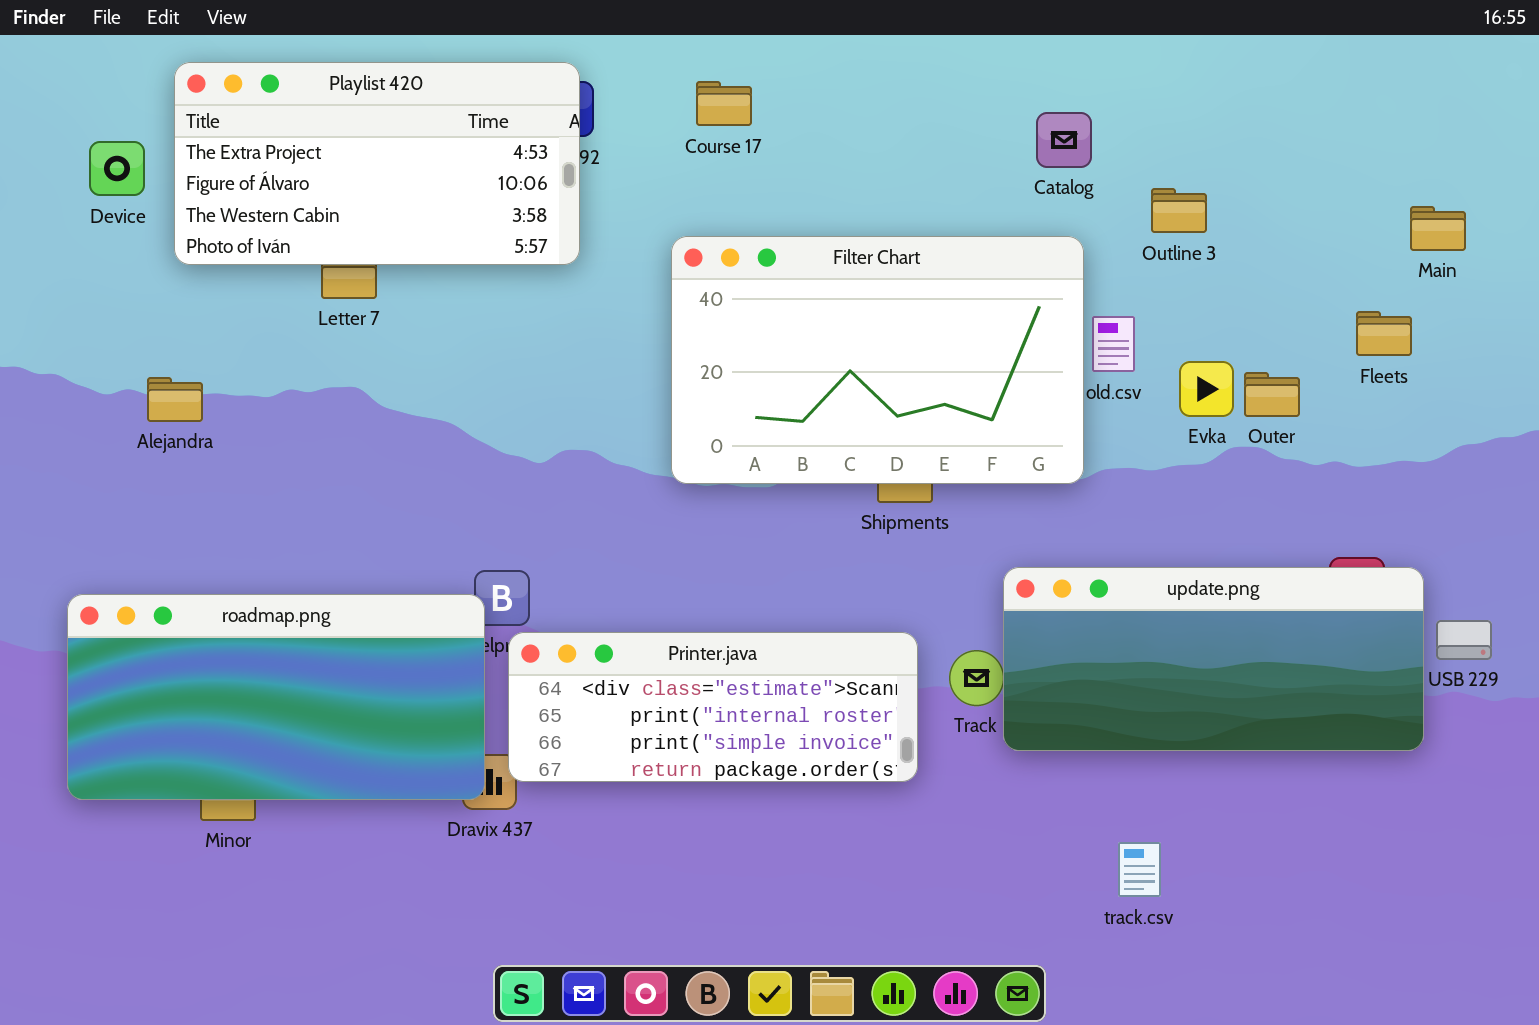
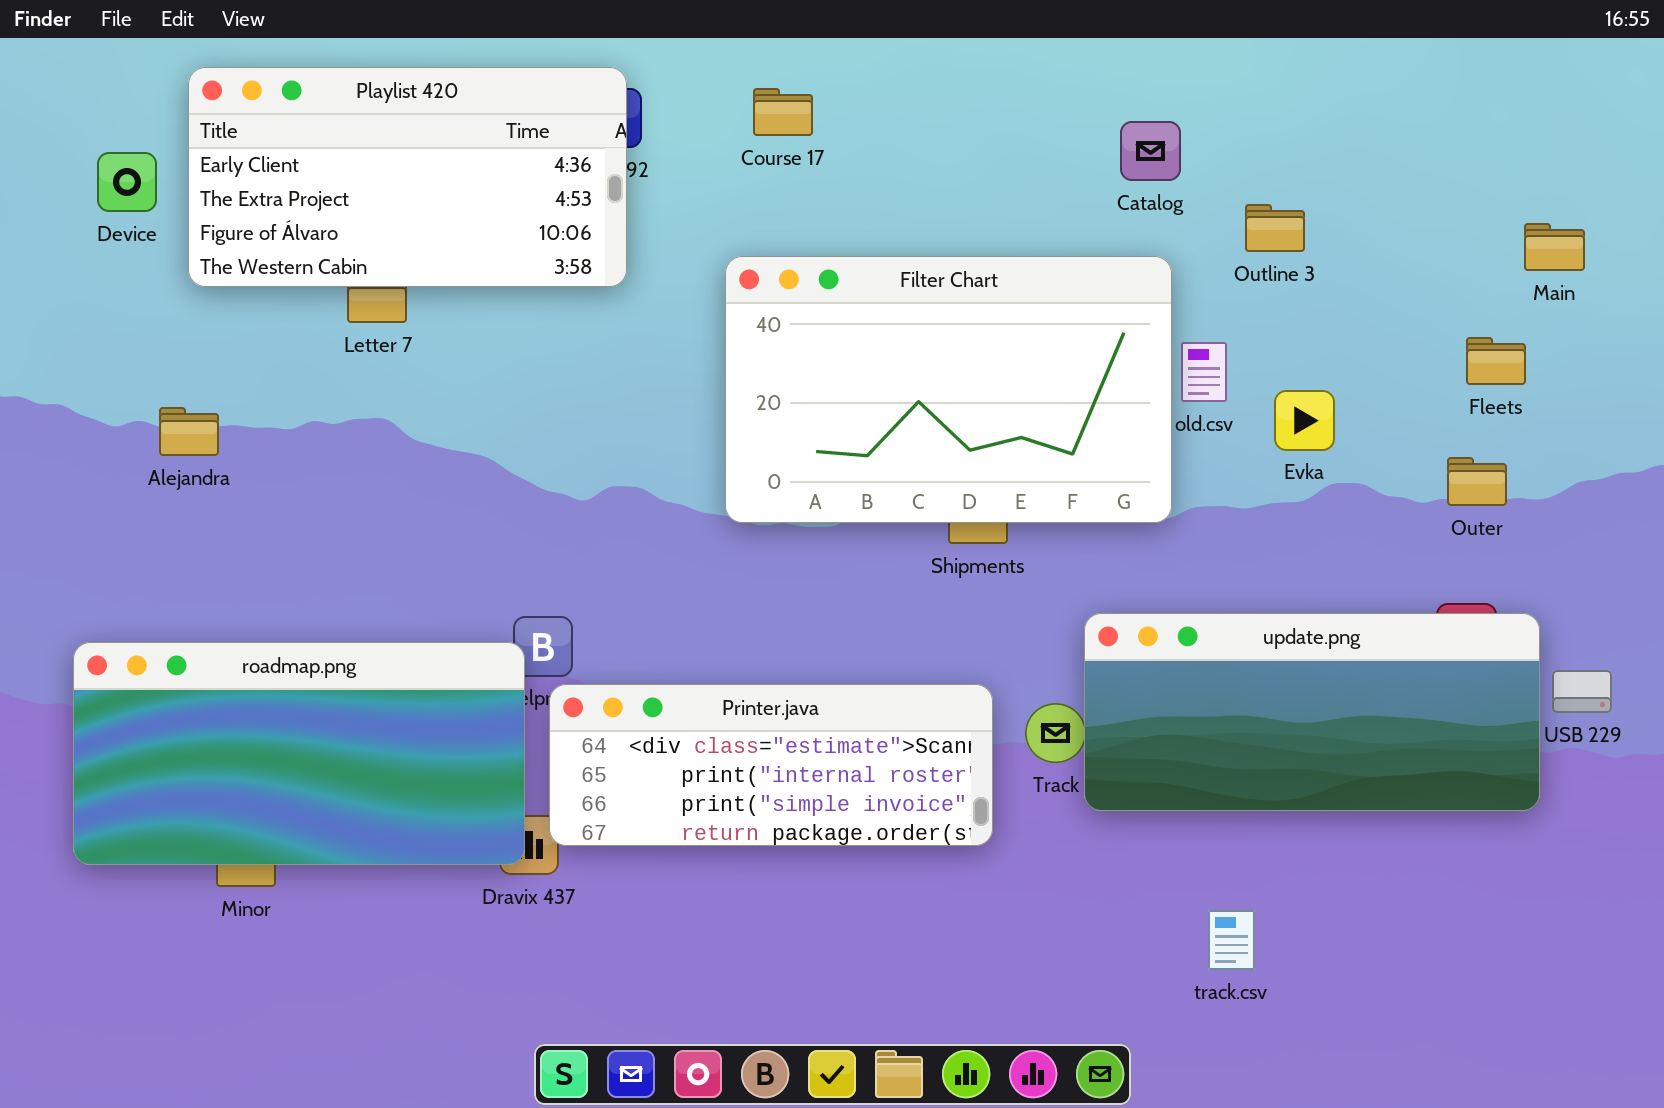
Playlist 420: [174,62,580,265] -> [188,67,627,287], scrolled up 1 row
Outer: [1244,372,1300,417] -> [1447,457,1507,506], moved

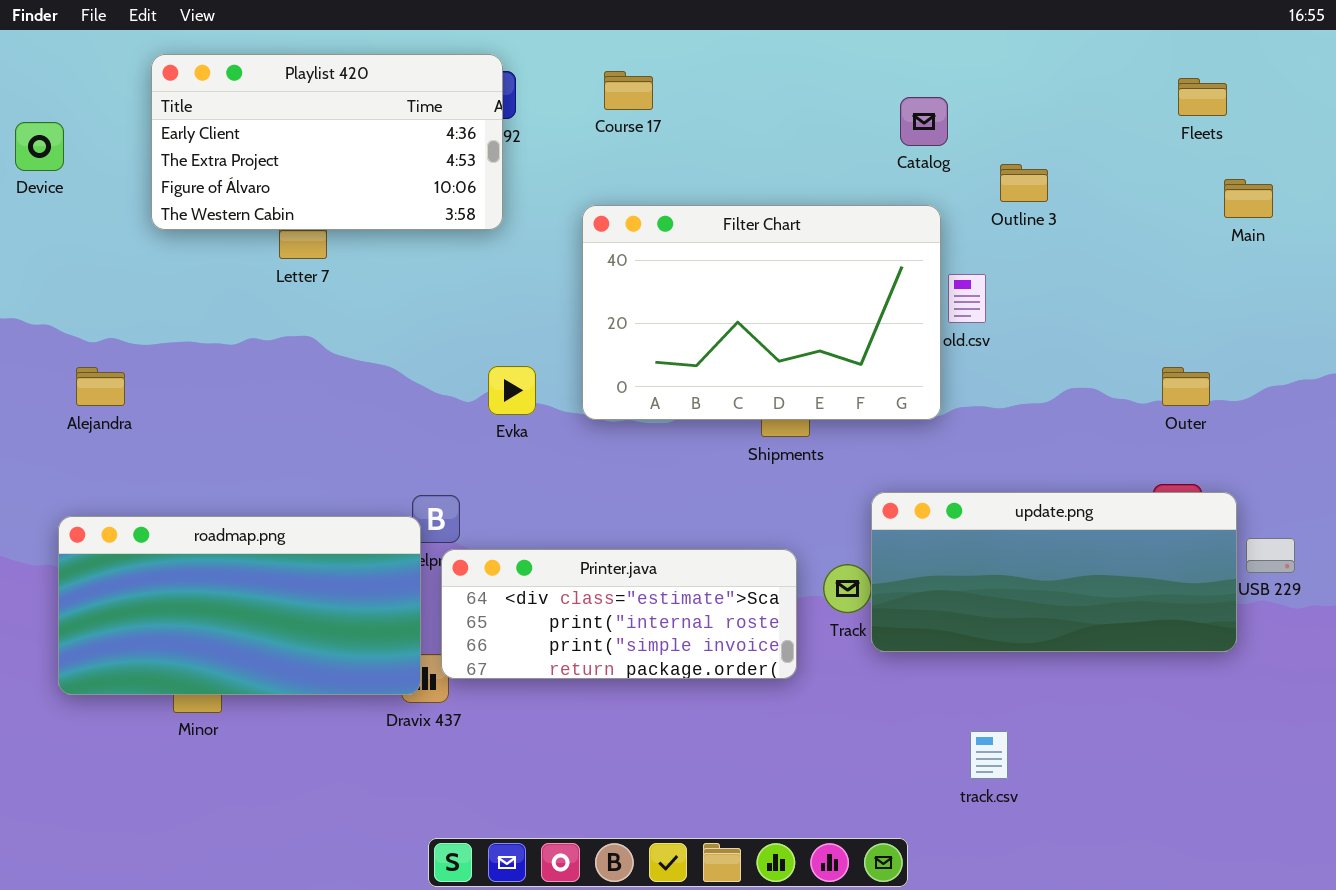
Device: [97,152,157,212] -> [15,122,64,171], moved
Fleets: [1466,337,1526,385] -> [1178,78,1227,116], moved
Evka: [1274,390,1335,451] -> [488,366,536,415], moved
Alejandra: [159,407,219,456] -> [76,367,125,406], moved

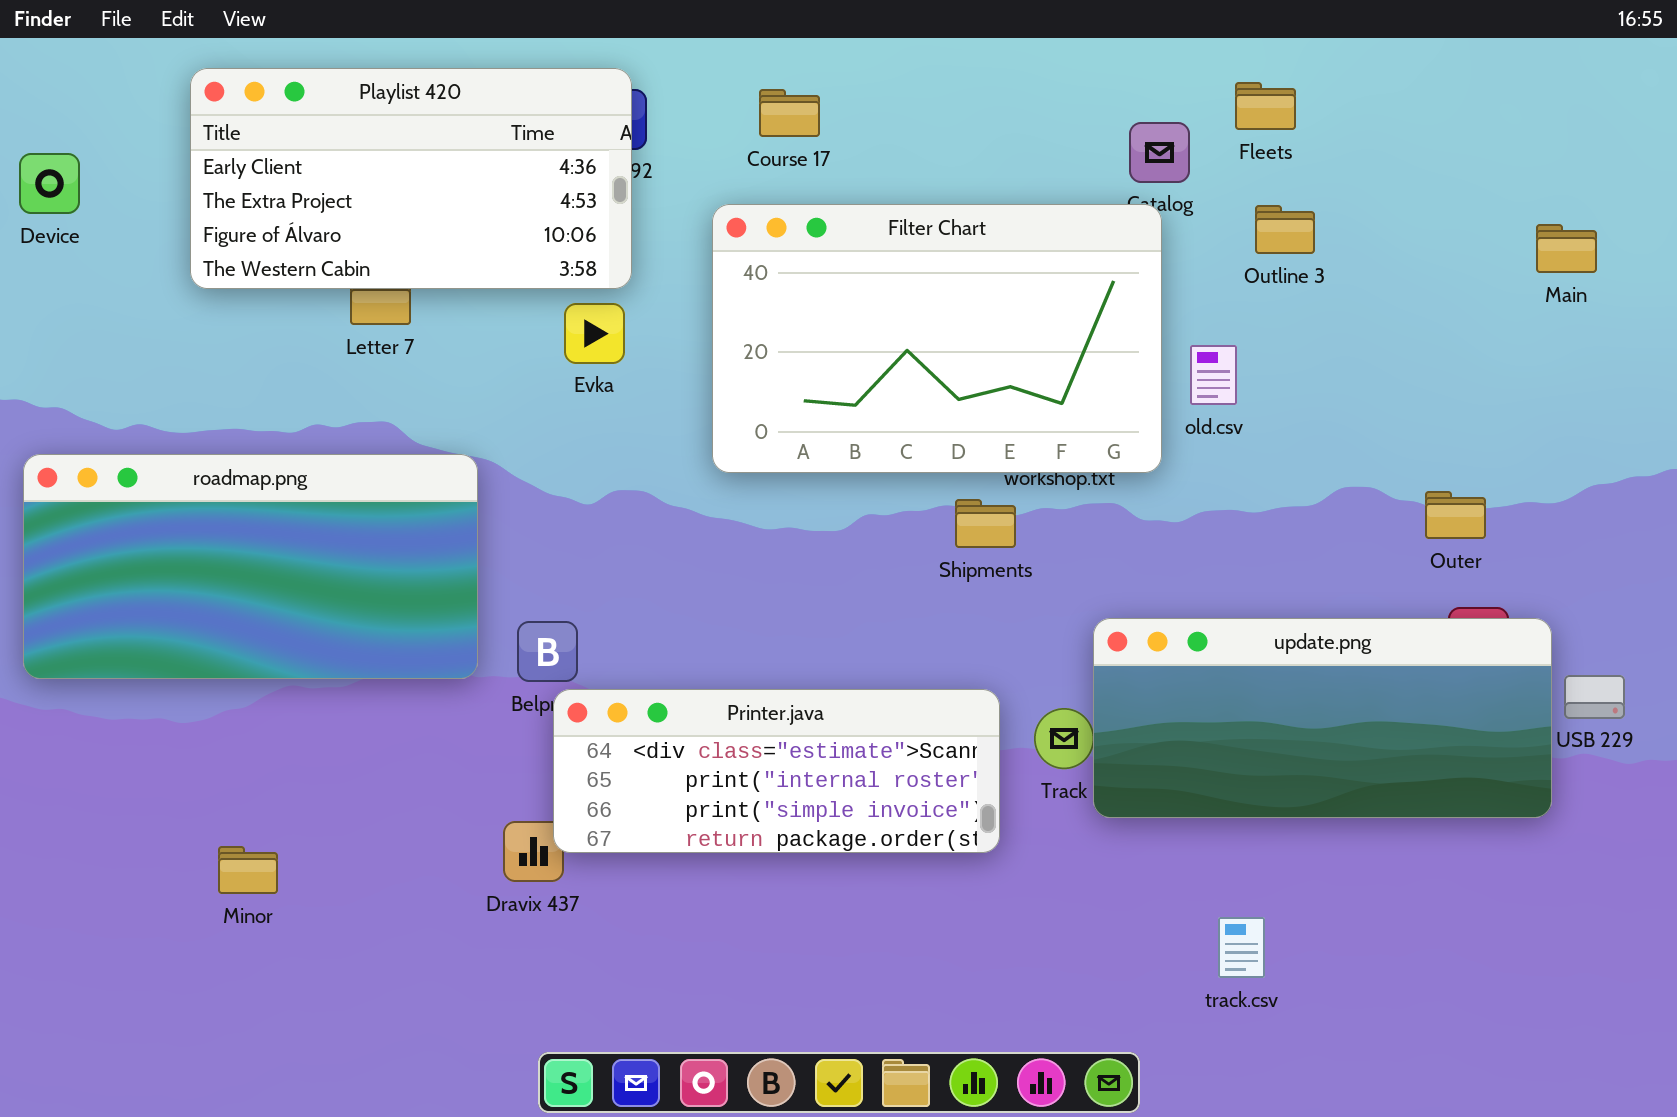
Fleets: [1178,78,1227,116] -> [1235,82,1296,130], moved
Filter Chart: [582,205,941,420] -> [712,204,1162,473], moved
Evka: [488,366,536,415] -> [564,303,625,364], moved
Outer: [1162,367,1210,406] -> [1425,491,1486,539], moved
roadmap.png: [58,516,421,695] -> [23,454,478,679], moved

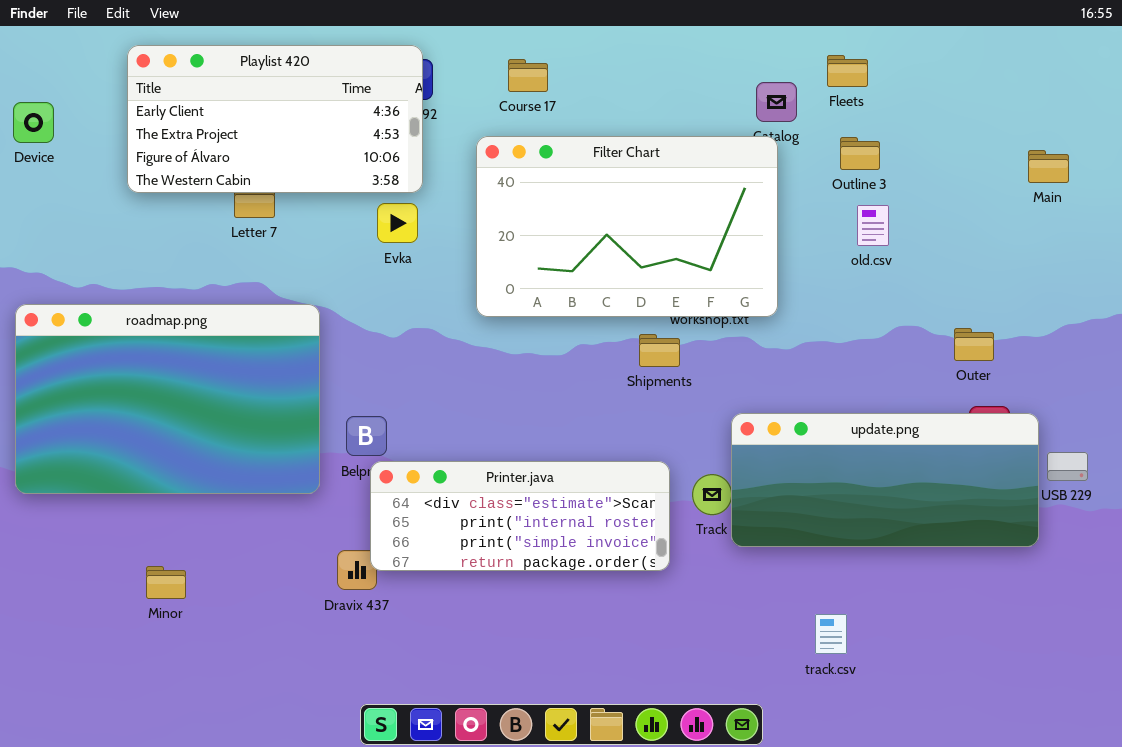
old.csv: [1190,345,1237,405] -> [857,205,889,246], moved
roadmap.png: [23,454,478,679] -> [15,304,320,494], resized

